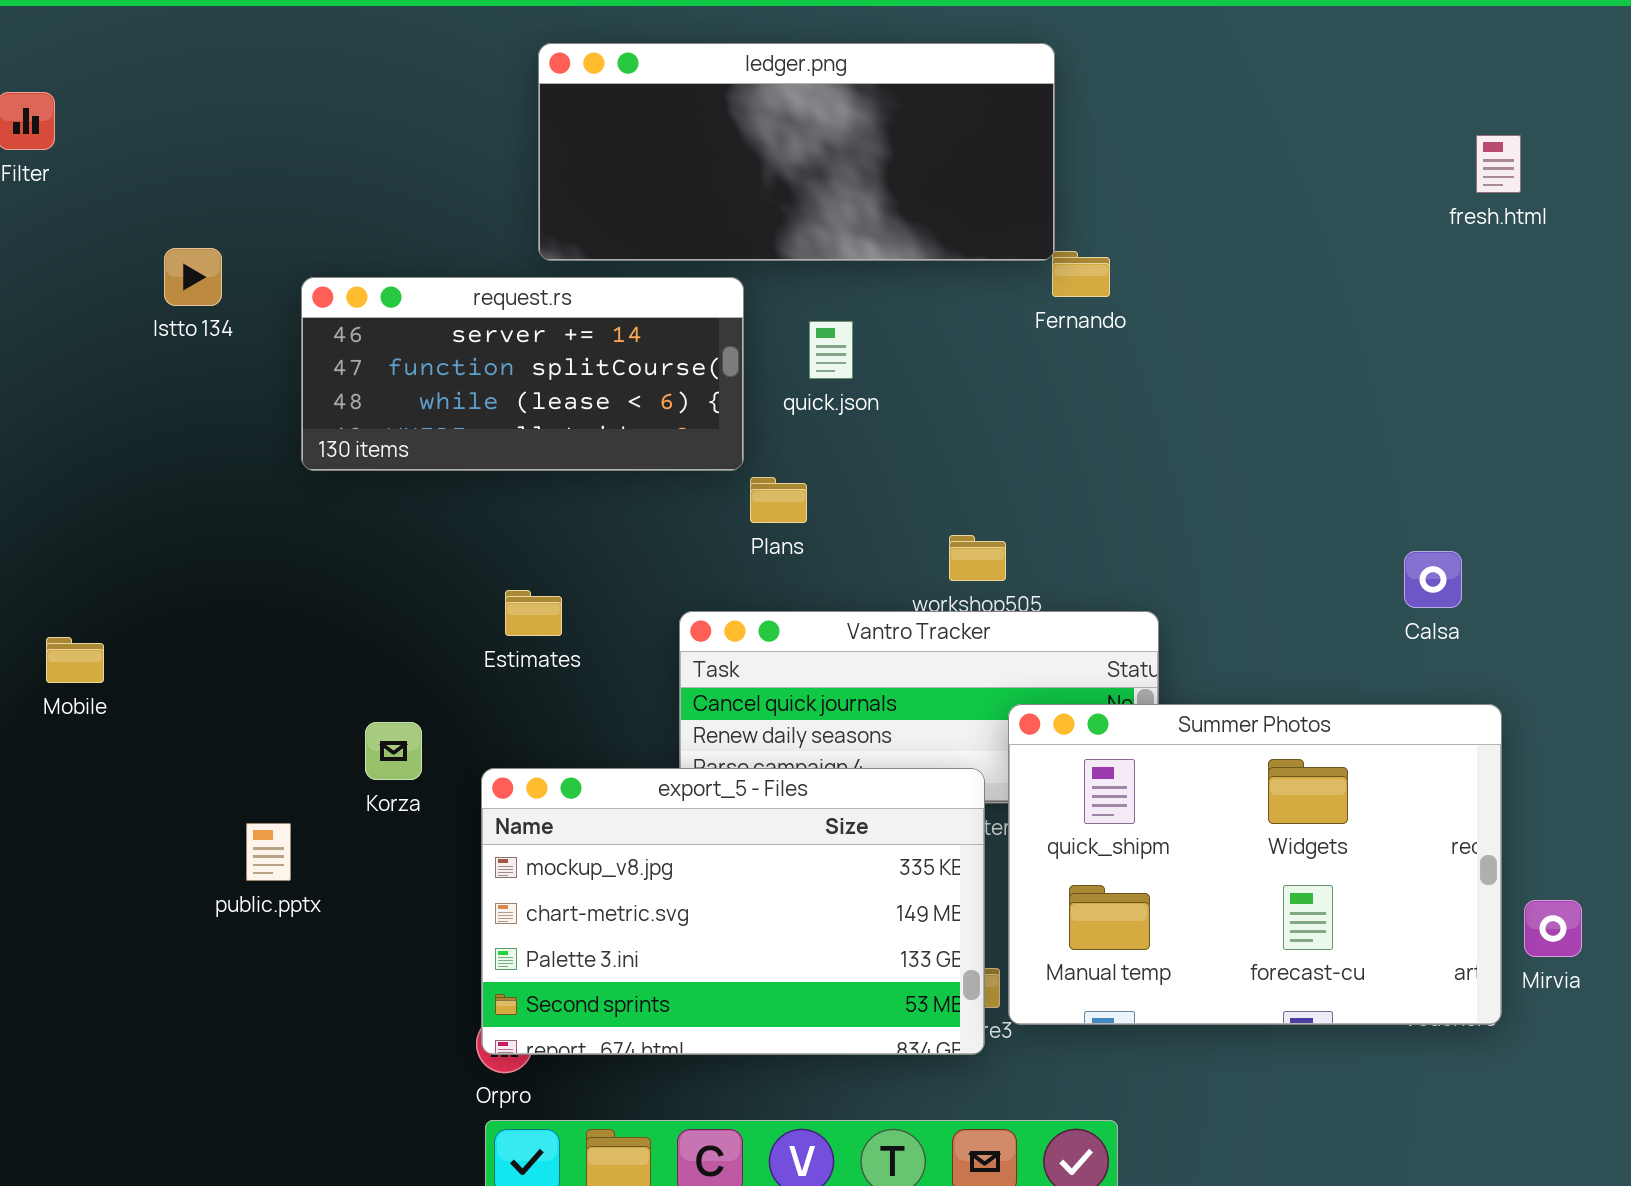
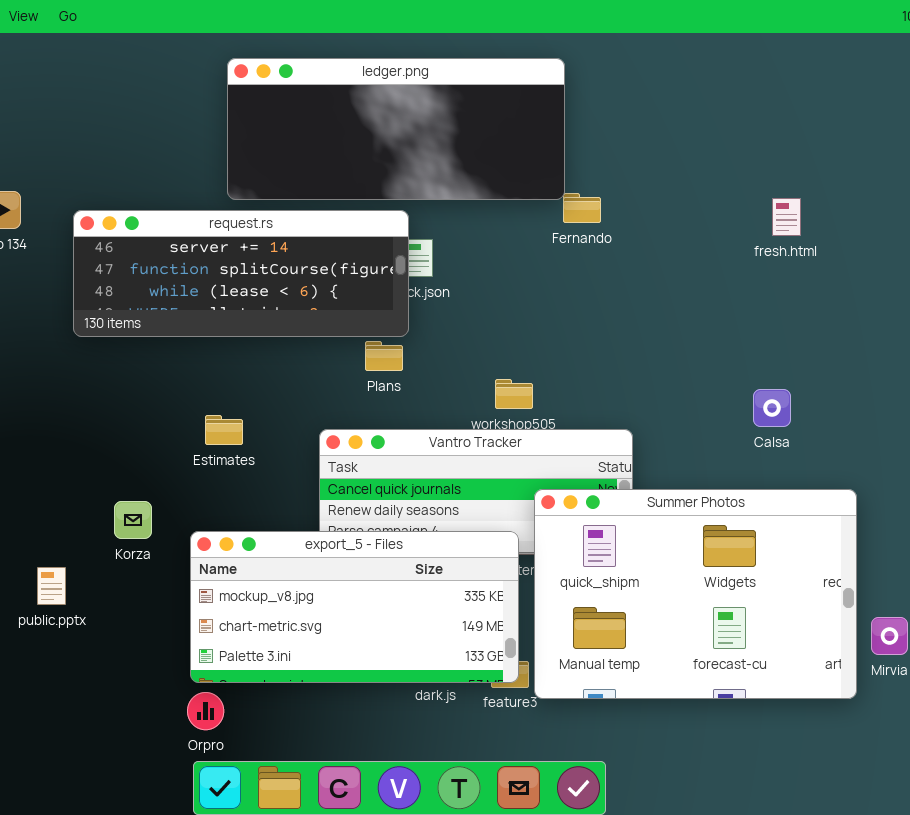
fresh.html: [1476,135,1521,193] -> [772,198,801,236], moved
request.rs: [301,277,744,471] -> [73,210,409,337], resized
Calsa: [1404,551,1462,608] -> [753,389,791,427], moved
export_5 - Files: [481,768,985,1055] -> [190,531,519,683], resized

